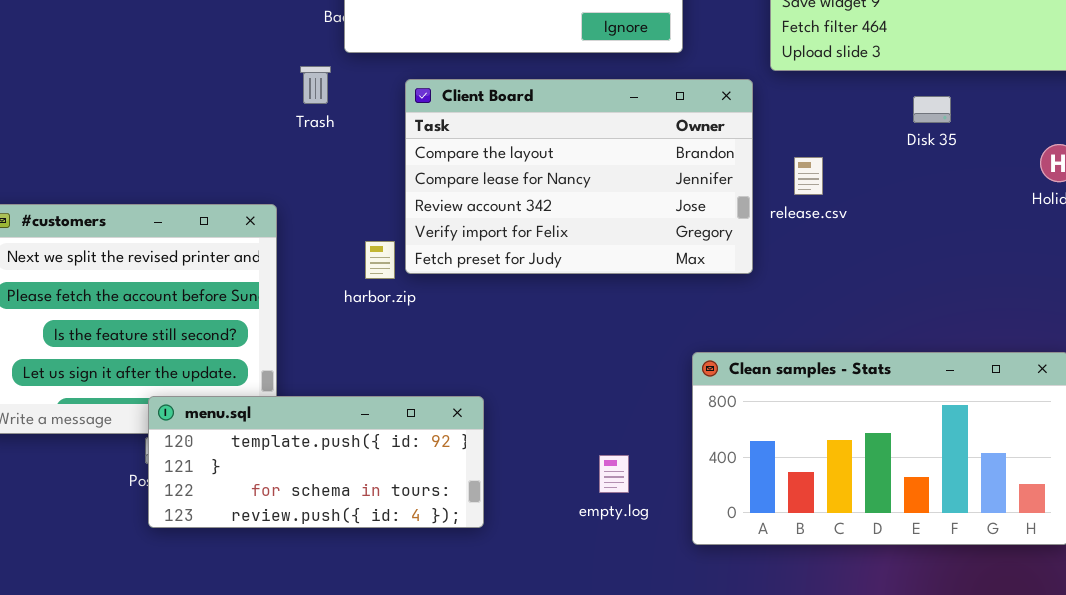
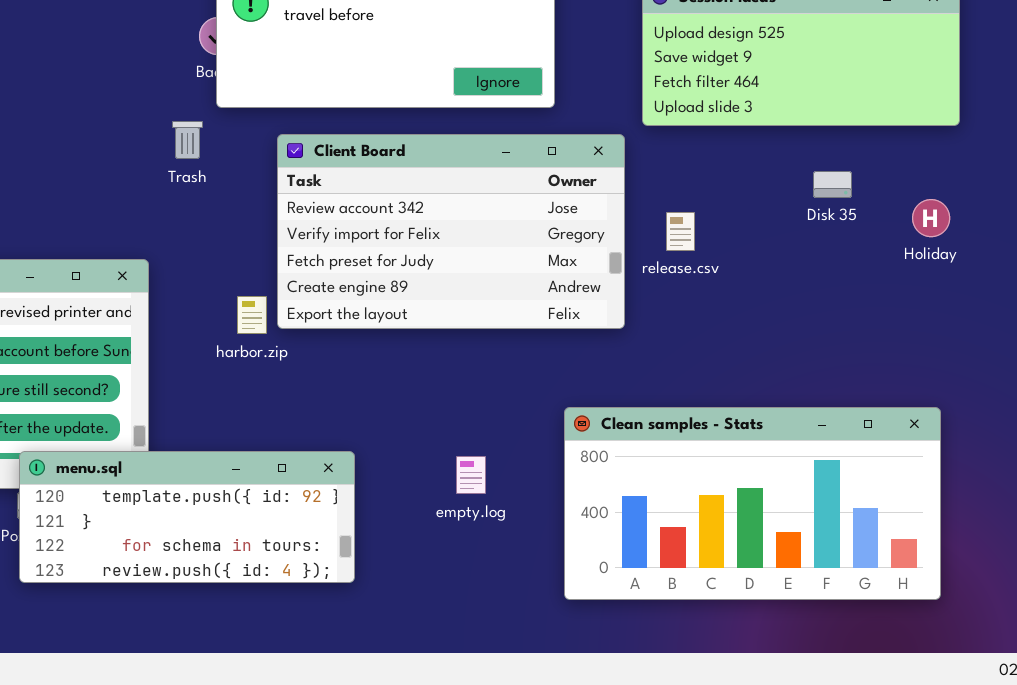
Client Board: [405,79,753,274] -> [277,134,625,329], scrolled down 2 rows
Disk 35: [913,96,951,123] -> [813,171,852,198], moved
empty.log: [599,455,629,493] -> [456,456,486,494], moved

